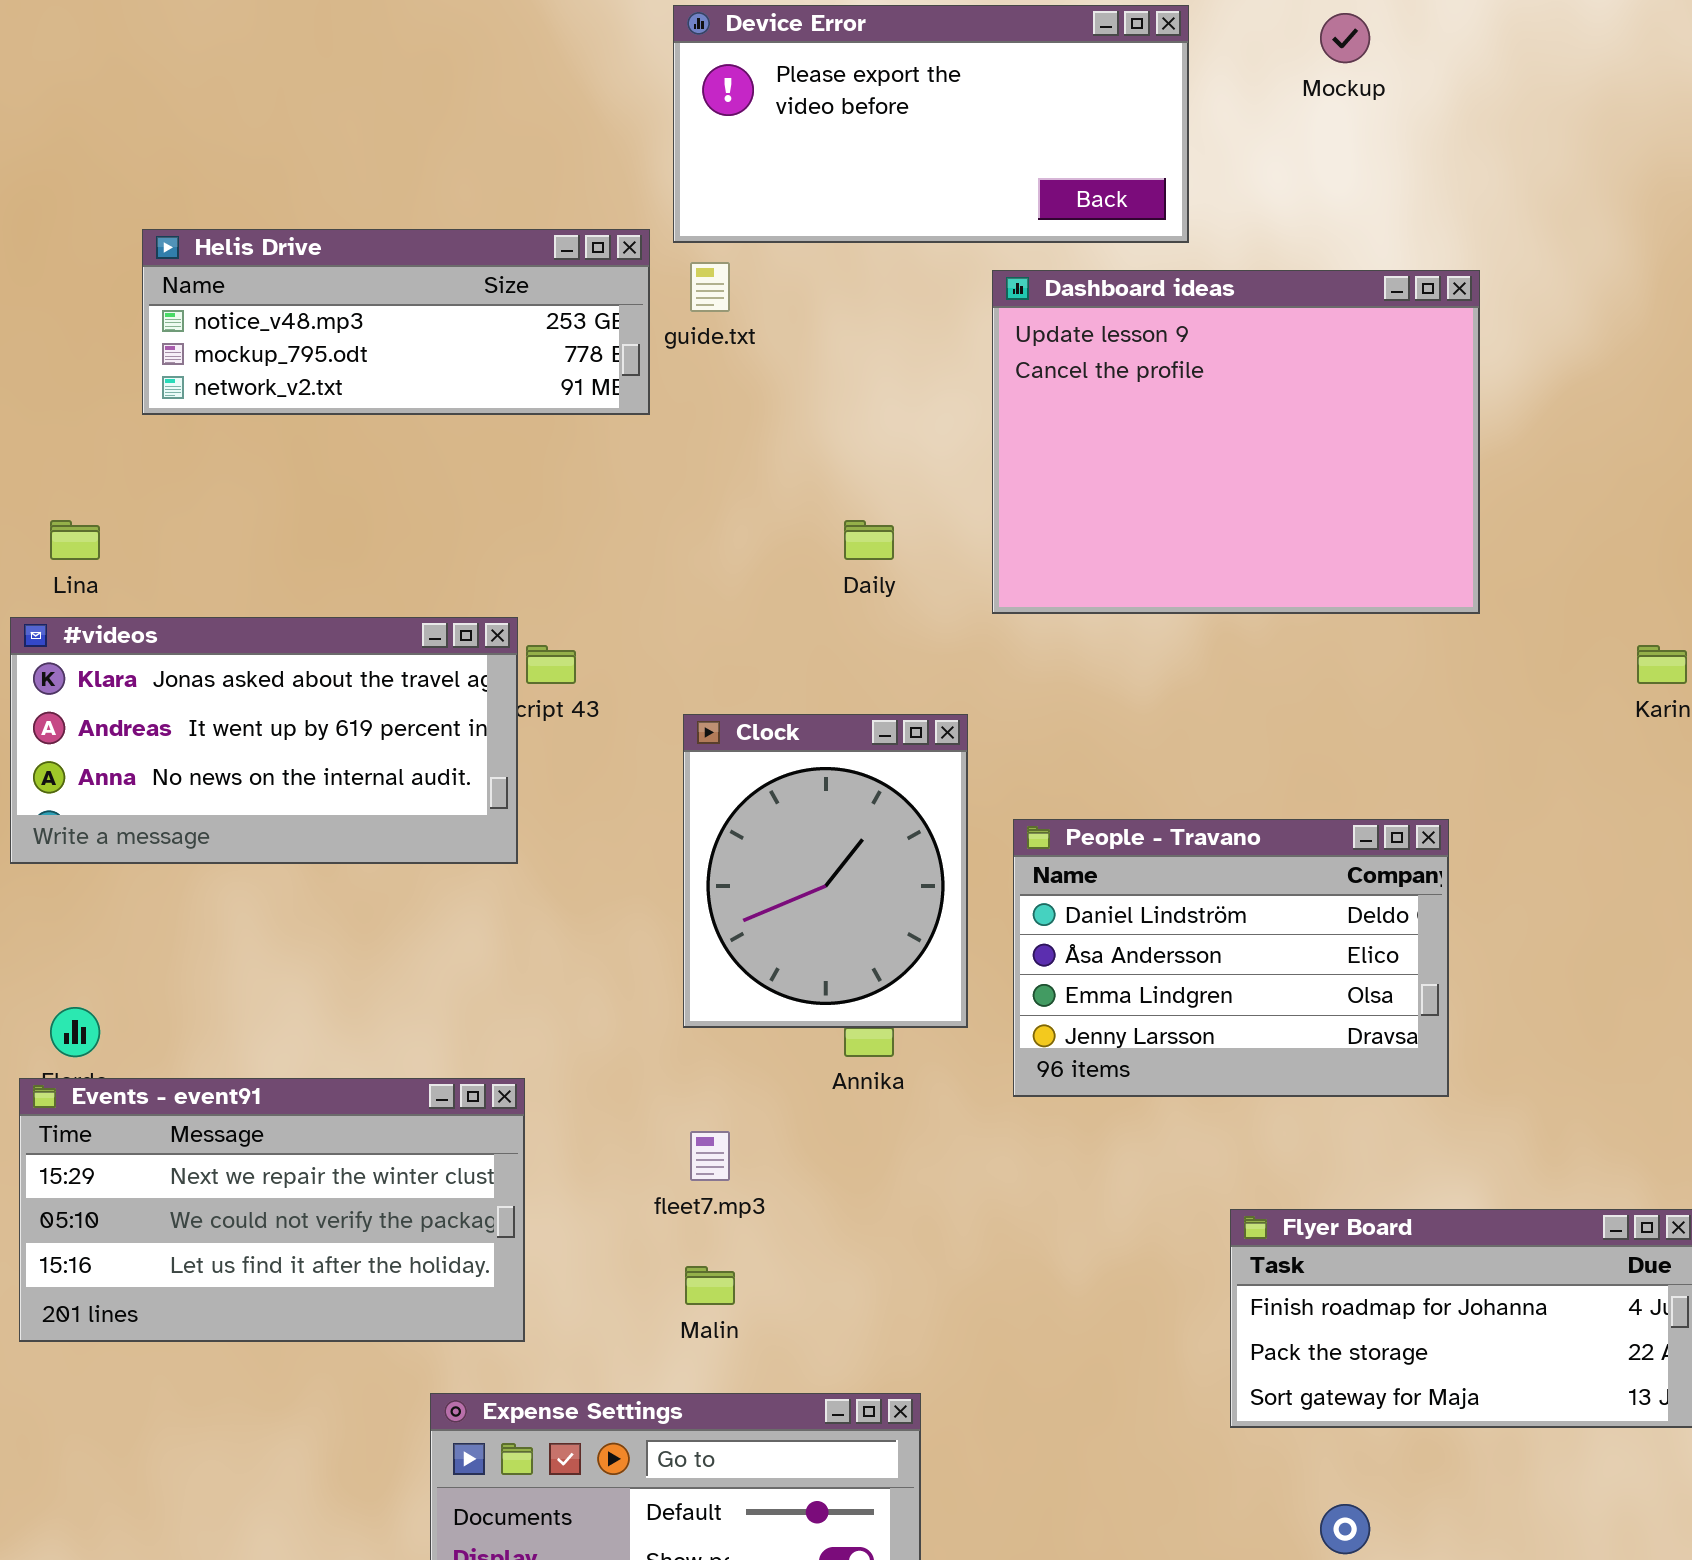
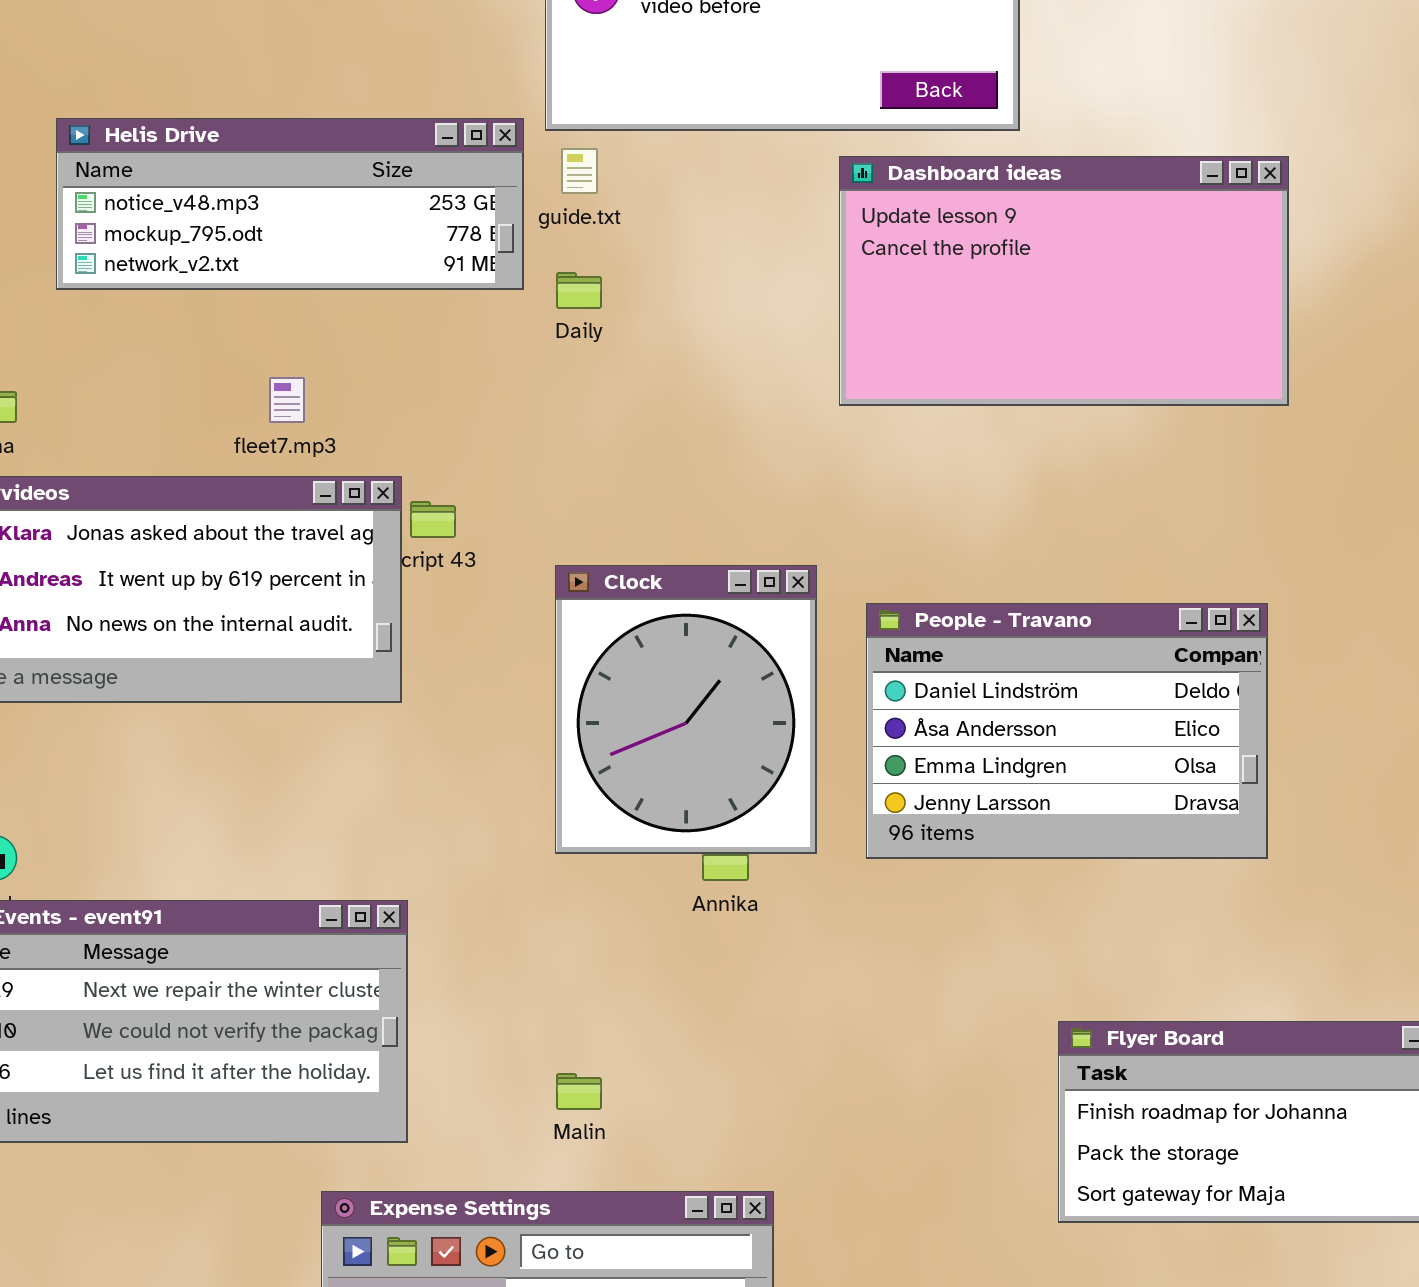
Dashboard ideas: [992,270,1480,614] -> [839,156,1289,406], resized
Daily: [844,520,894,560] -> [556,272,602,309], moved
People - Travano: [1013,819,1449,1097] -> [866,603,1268,859], moved
fleet7.mp3: [690,1131,730,1181] -> [269,377,305,423], moved

